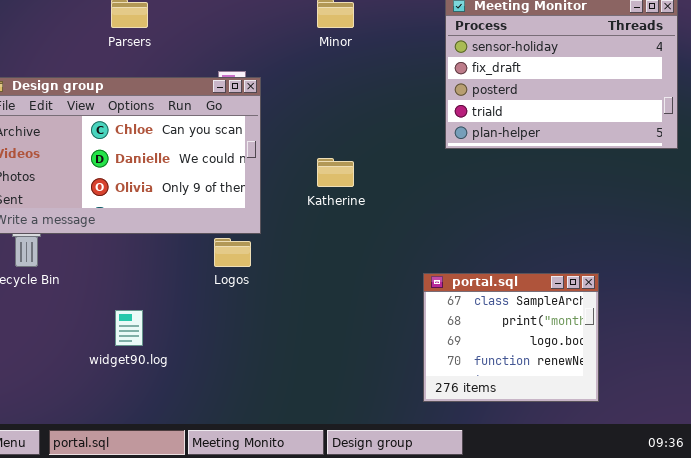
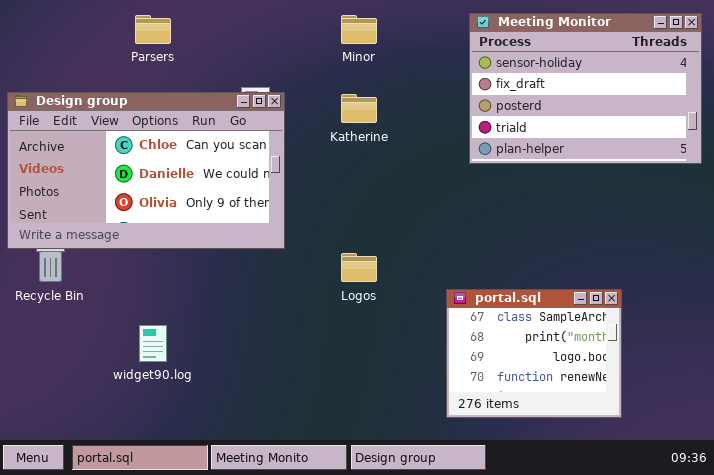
Katherine: [317,158,354,187] -> [341,94,377,123], moved
Logos: [214,238,251,267] -> [341,253,377,282], moved

